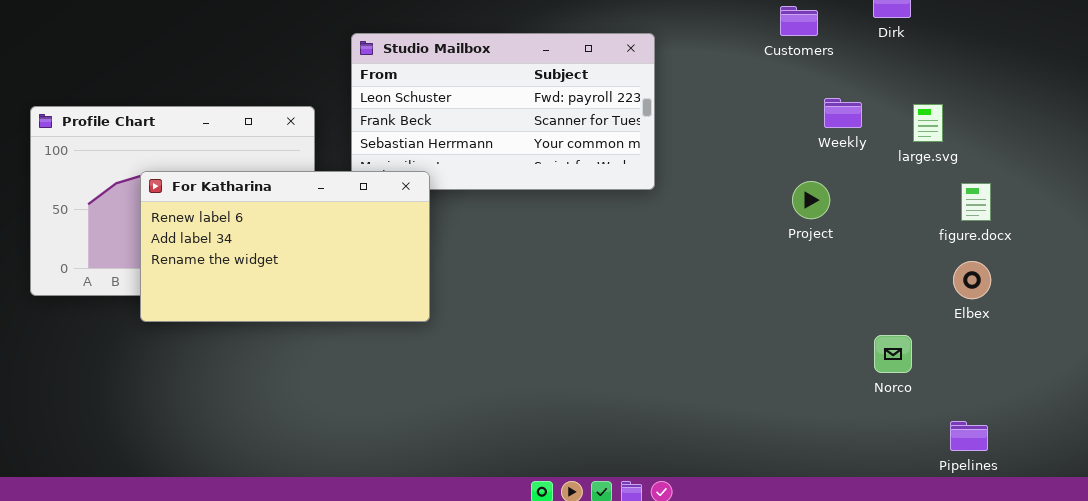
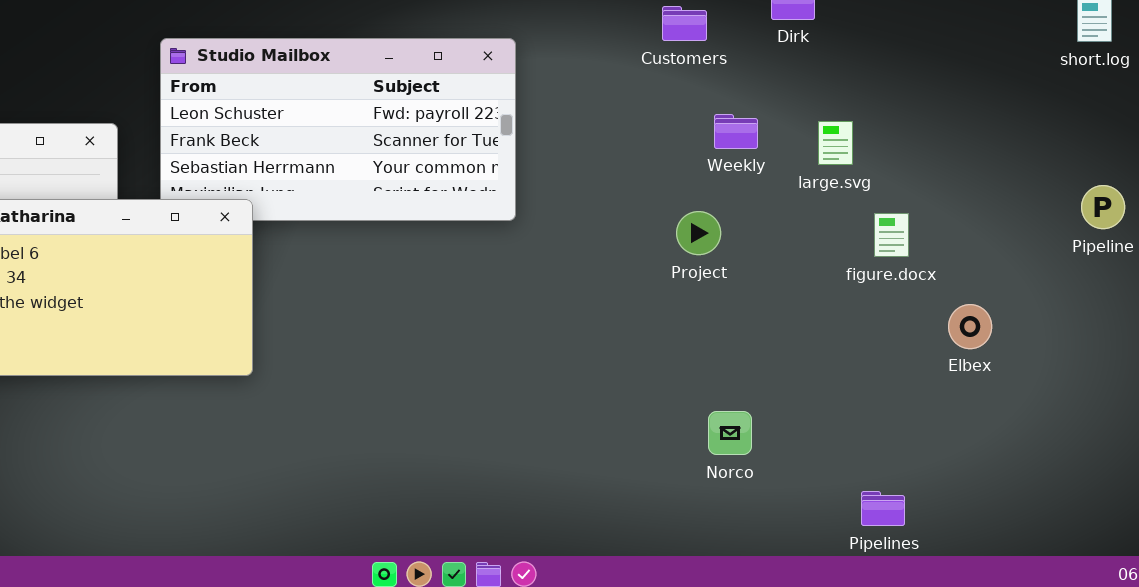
Elbex: [953,261,991,299] -> [948,304,992,349], moved
Norco: [874,335,912,373] -> [708,411,752,455], moved

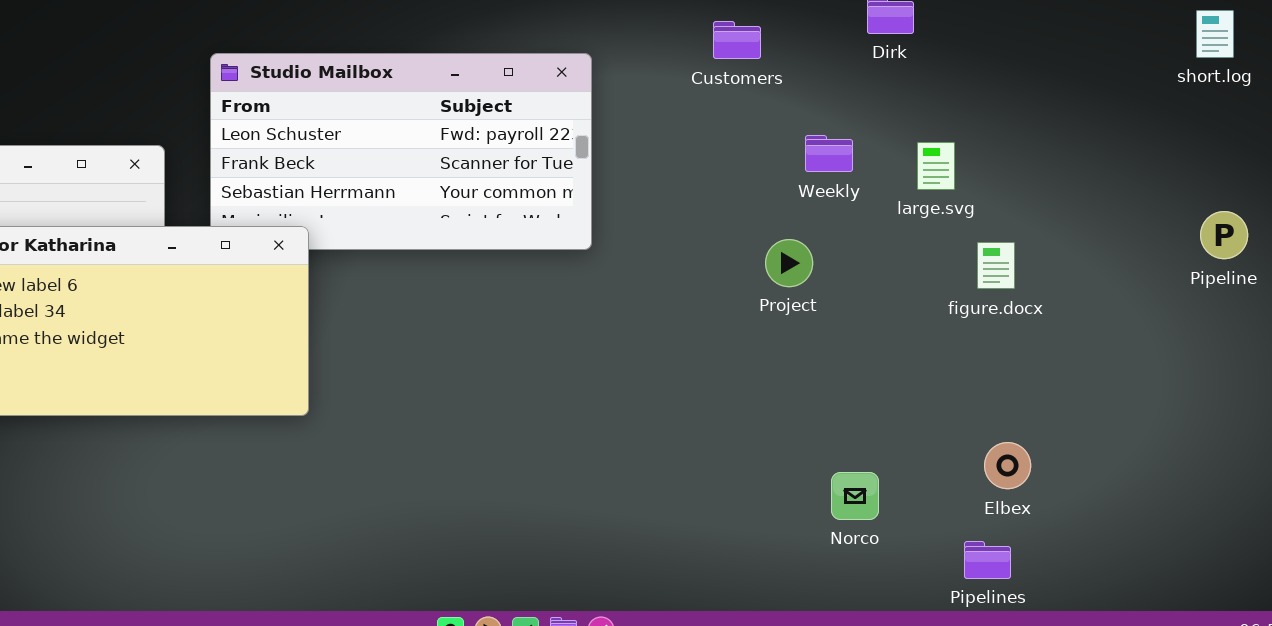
Customers: [662,6,707,41] -> [713,21,761,59], moved
Elbex: [948,304,992,349] -> [984,442,1031,489], moved
Norco: [708,411,752,455] -> [831,472,879,520], moved

